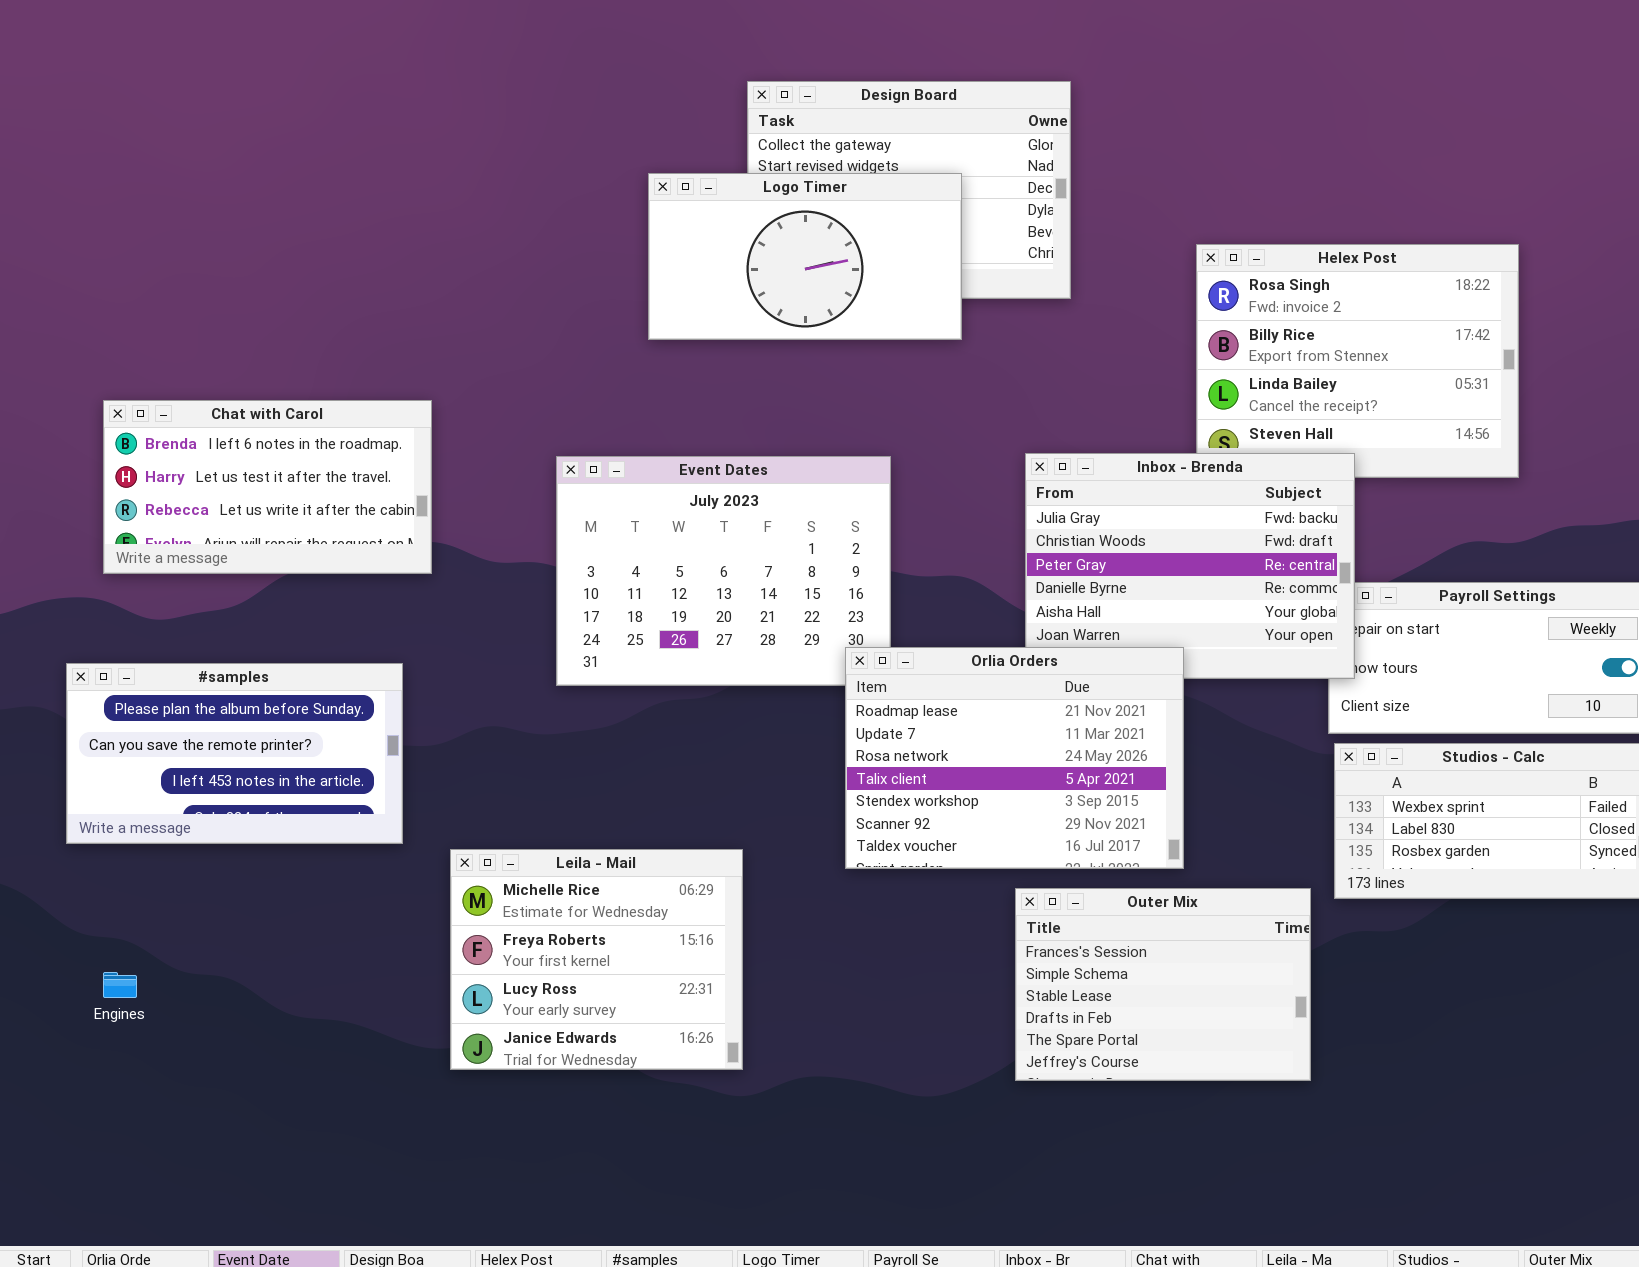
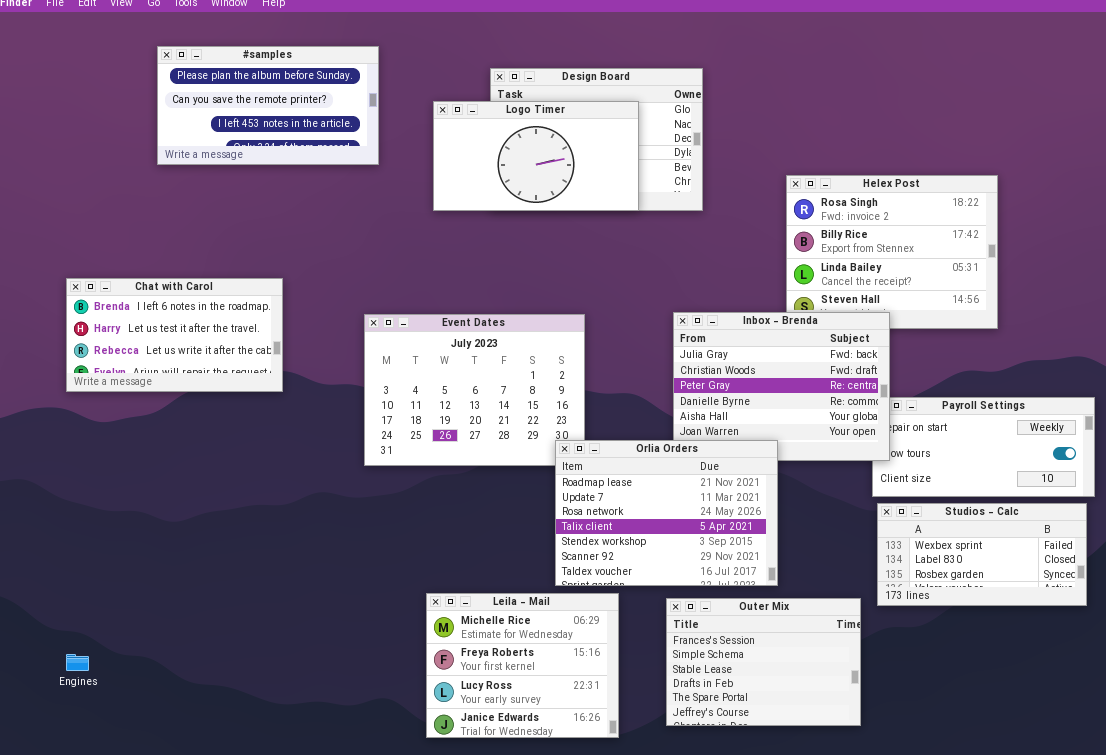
Logo Timer: [648,173,962,340] -> [433,101,639,211], moved
#samples: [66,663,403,844] -> [157,46,379,165], moved
Leila - Mail: [450,849,743,1070] -> [426,593,619,738], moved

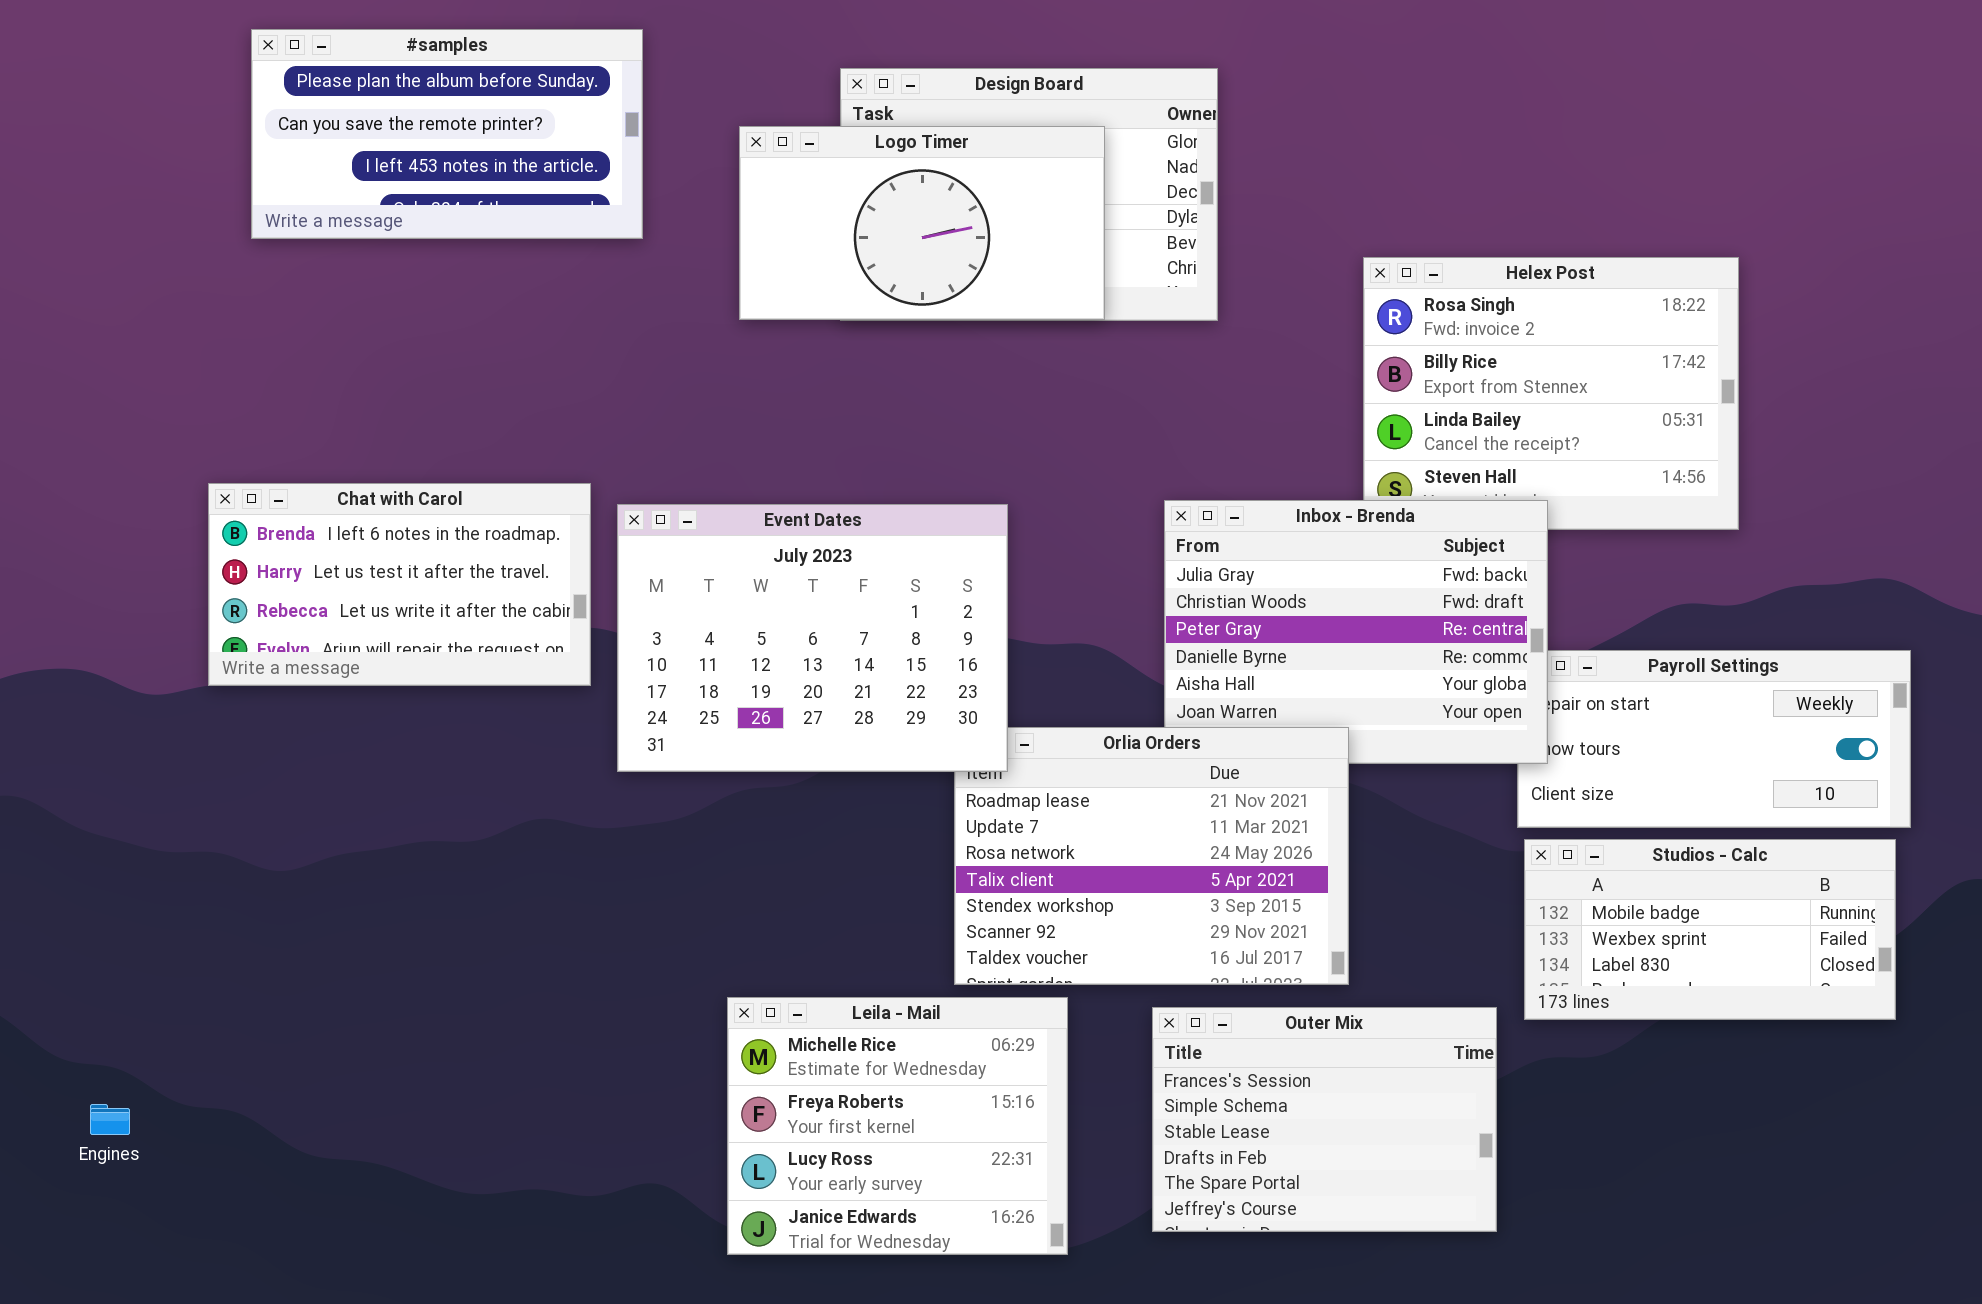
Chat with Carol: [66,278,283,392] -> [208,483,591,686], moved
Event Dates: [364,314,585,466] -> [617,504,1008,772], raised
Studios - Calc: [877,503,1087,606] -> [1524,839,1896,1020], scrolled up 1 row

